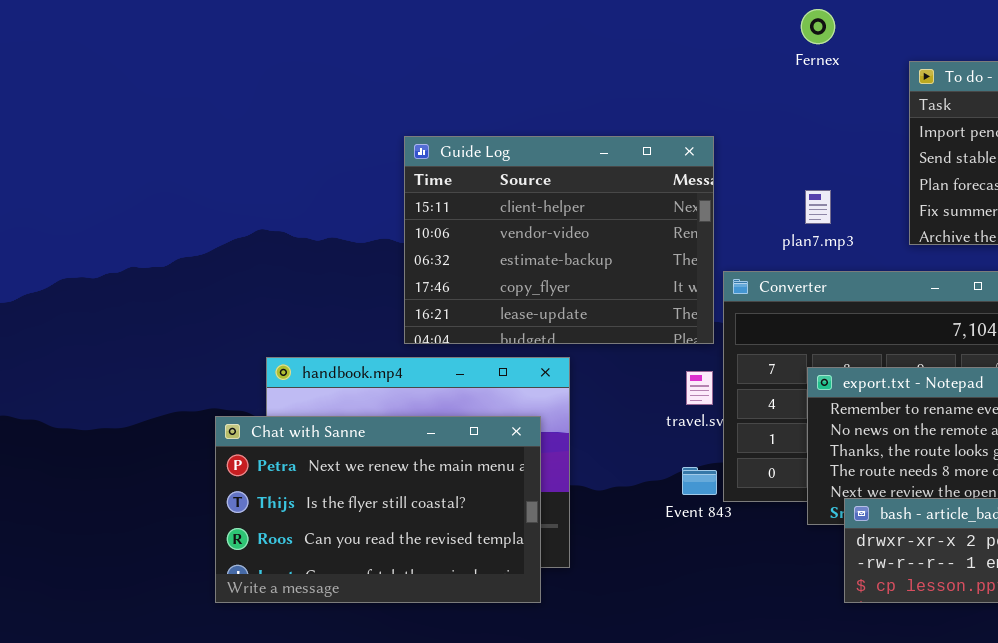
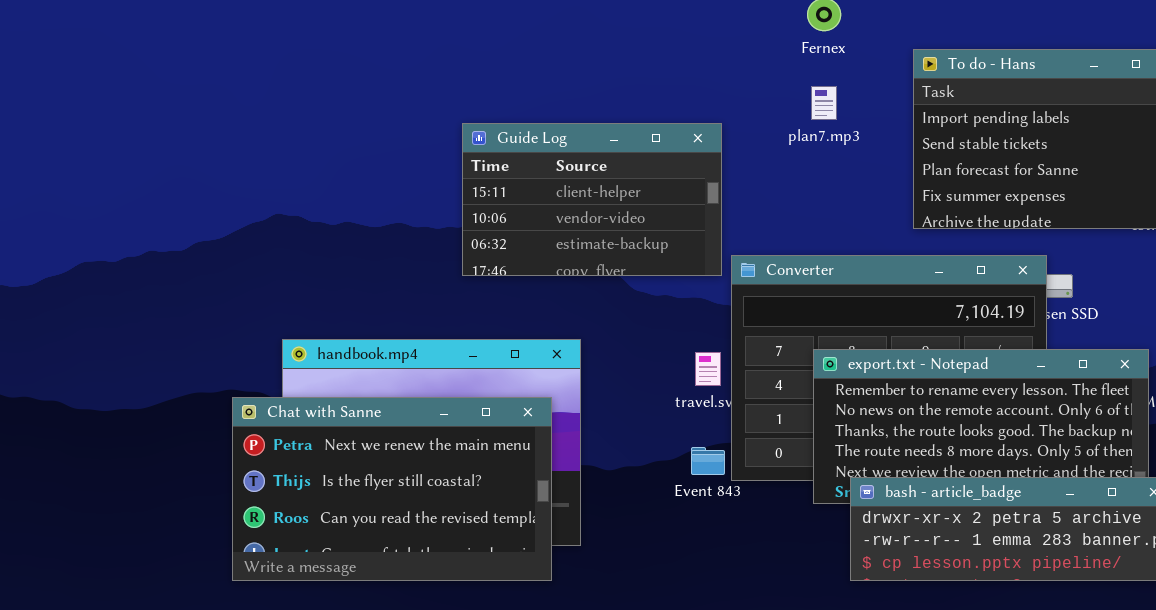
Guide Log: [404,136,714,344] -> [462,123,722,276], resized
plan7.mp3: [805,190,831,224] -> [811,86,837,120], moved

